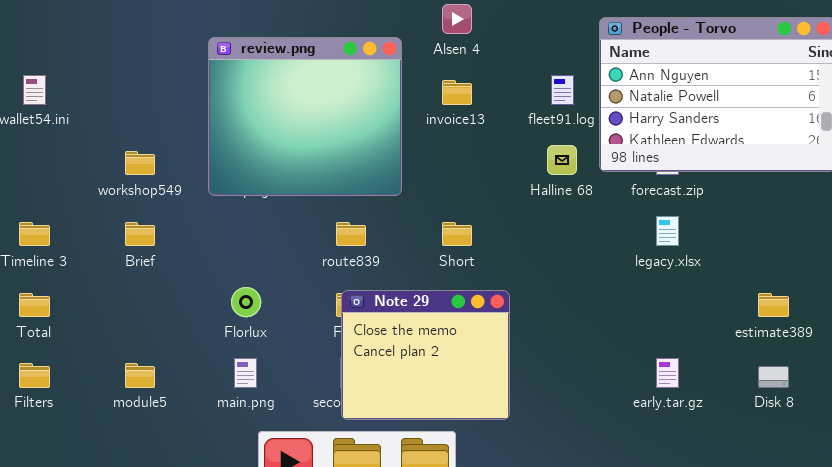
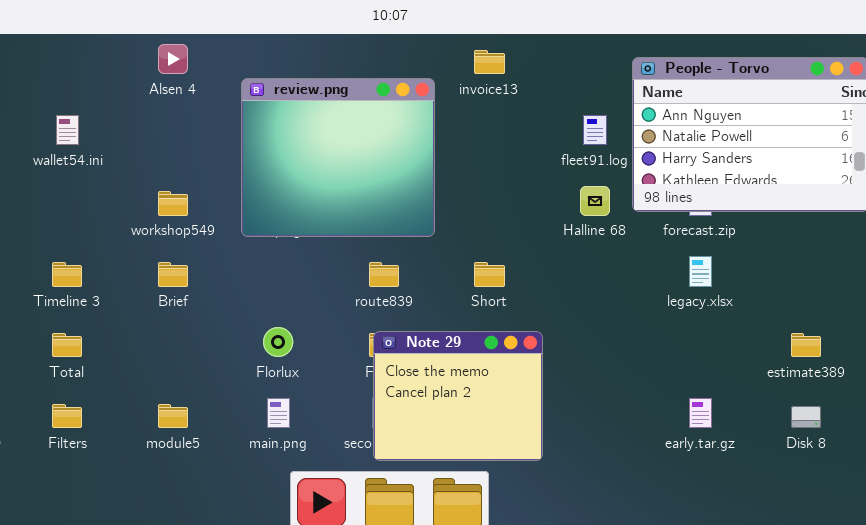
Alsen 4: [442,4,472,34] -> [158,44,188,74], moved
invoice13: [442,80,472,105] -> [474,50,505,74], moved

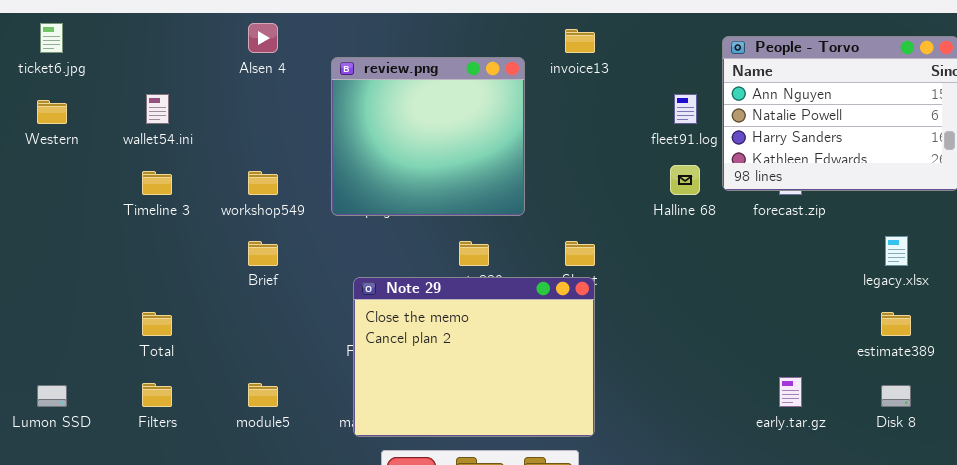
legacy.xlsx: [689,256,712,287] -> [885,236,908,266], moved
Timeline 3: [52,262,82,287] -> [142,171,172,195], moved
Note 29: [373,331,543,461] -> [353,277,595,437], moved, resized

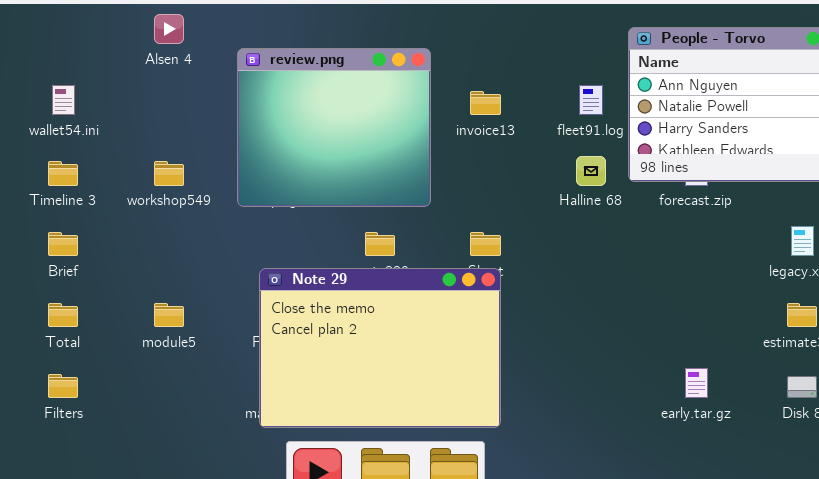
invoice13: [565,29,595,53] -> [470,91,501,115], moved
Brief: [248,241,278,266] -> [48,232,78,256], moved
module5: [248,383,278,407] -> [154,303,184,327], moved

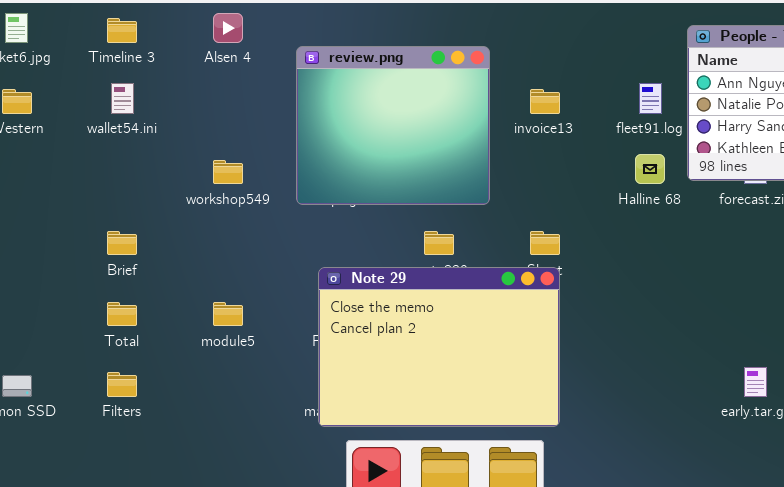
Timeline 3: [48,161,78,186] -> [107,18,137,43], moved

